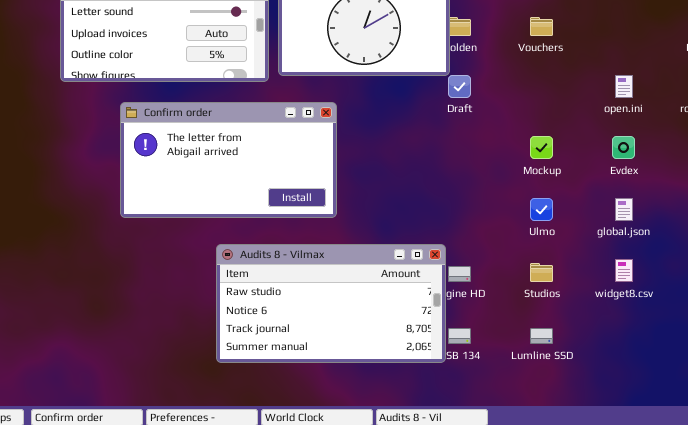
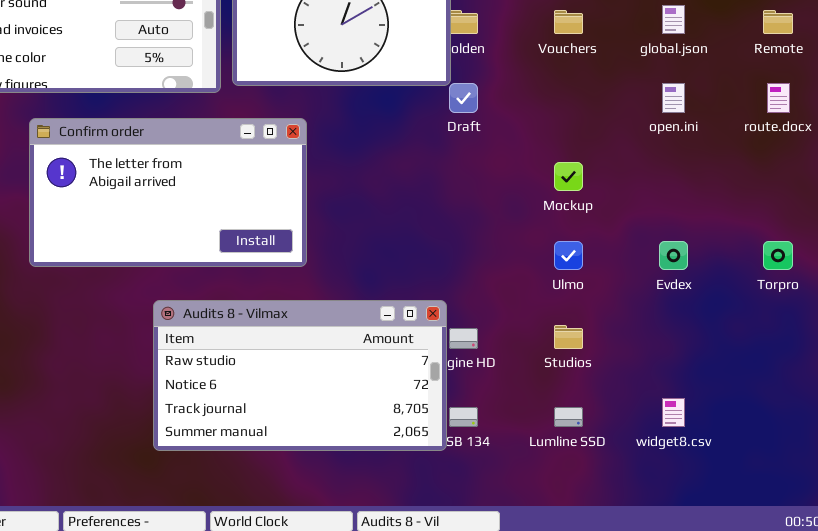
Evdex: [612,136,635,159] -> [659,241,688,270], moved
global.json: [615,198,633,221] -> [662,5,685,34], moved
widget8.csv: [615,259,633,282] -> [662,398,685,427], moved

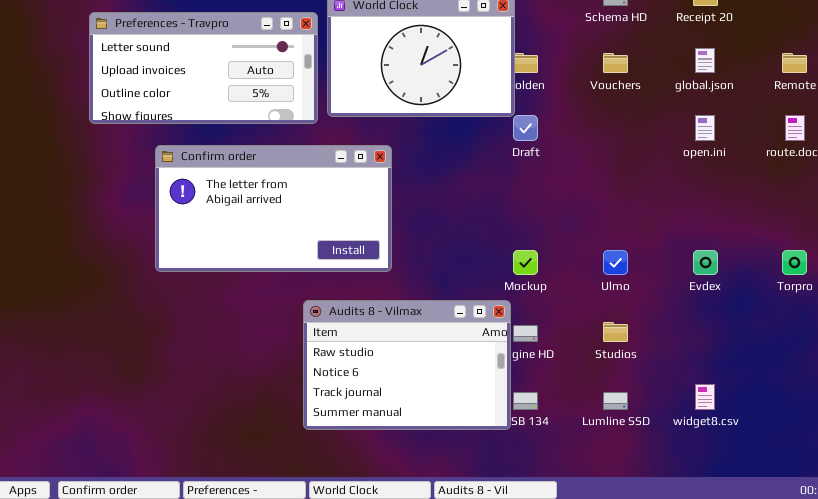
Mockup: [554,162,583,191] -> [513,250,538,275], moved
Audits 8 - Vilmax: [153,300,447,451] -> [303,300,511,430], resized

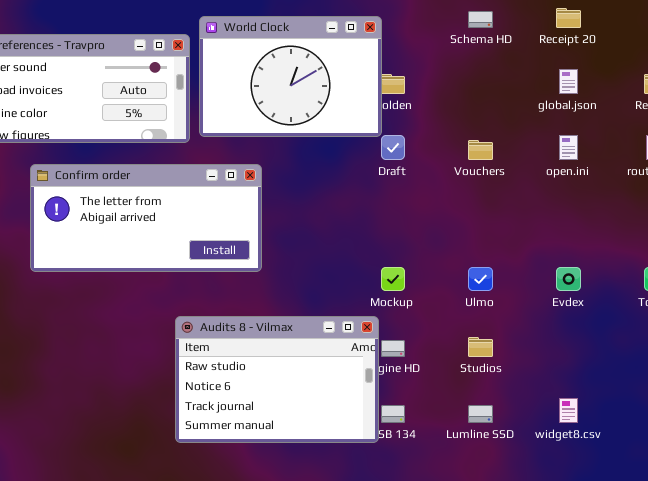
Vouchers: [603,53,628,73] -> [468,140,493,160], moved
Confirm order: [155,145,392,272] -> [30,164,262,272], resized

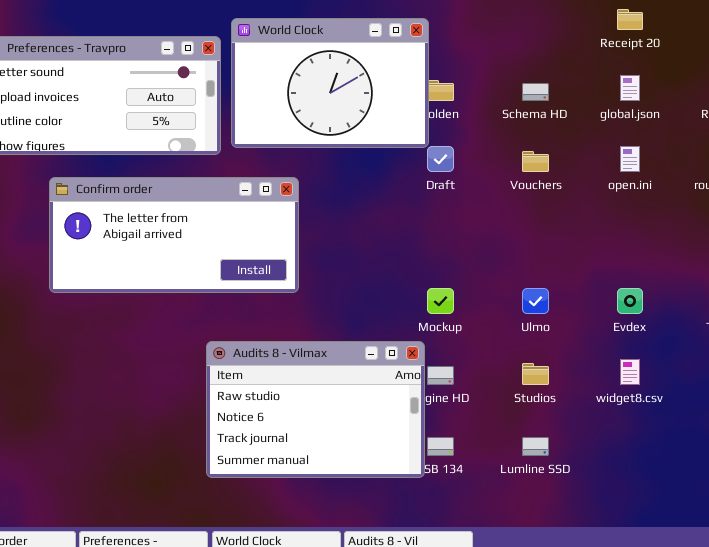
Schema HD: [468,11,493,28] -> [522,83,549,101], moved
widget8.csv: [559,398,578,423] -> [620,359,640,385], moved

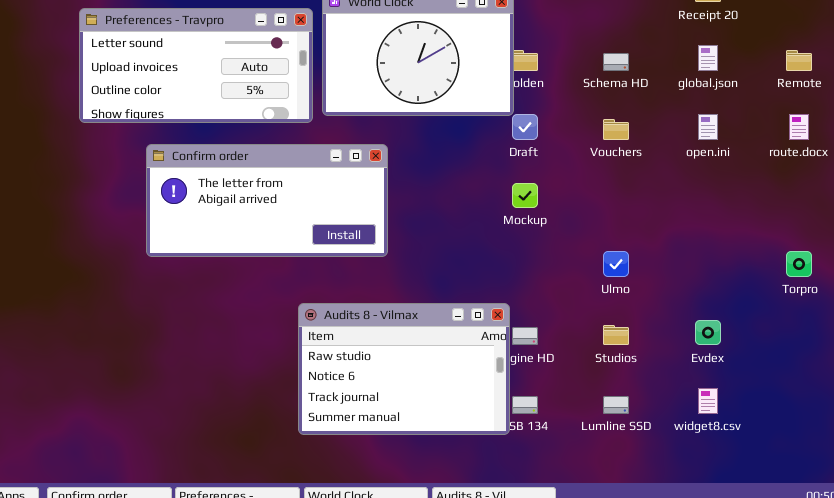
Mockup: [427,288,454,314] -> [512,183,538,208], moved
Evdex: [617,288,643,314] -> [695,320,721,345], moved
widget8.csv: [620,359,640,385] -> [698,388,718,414], moved

